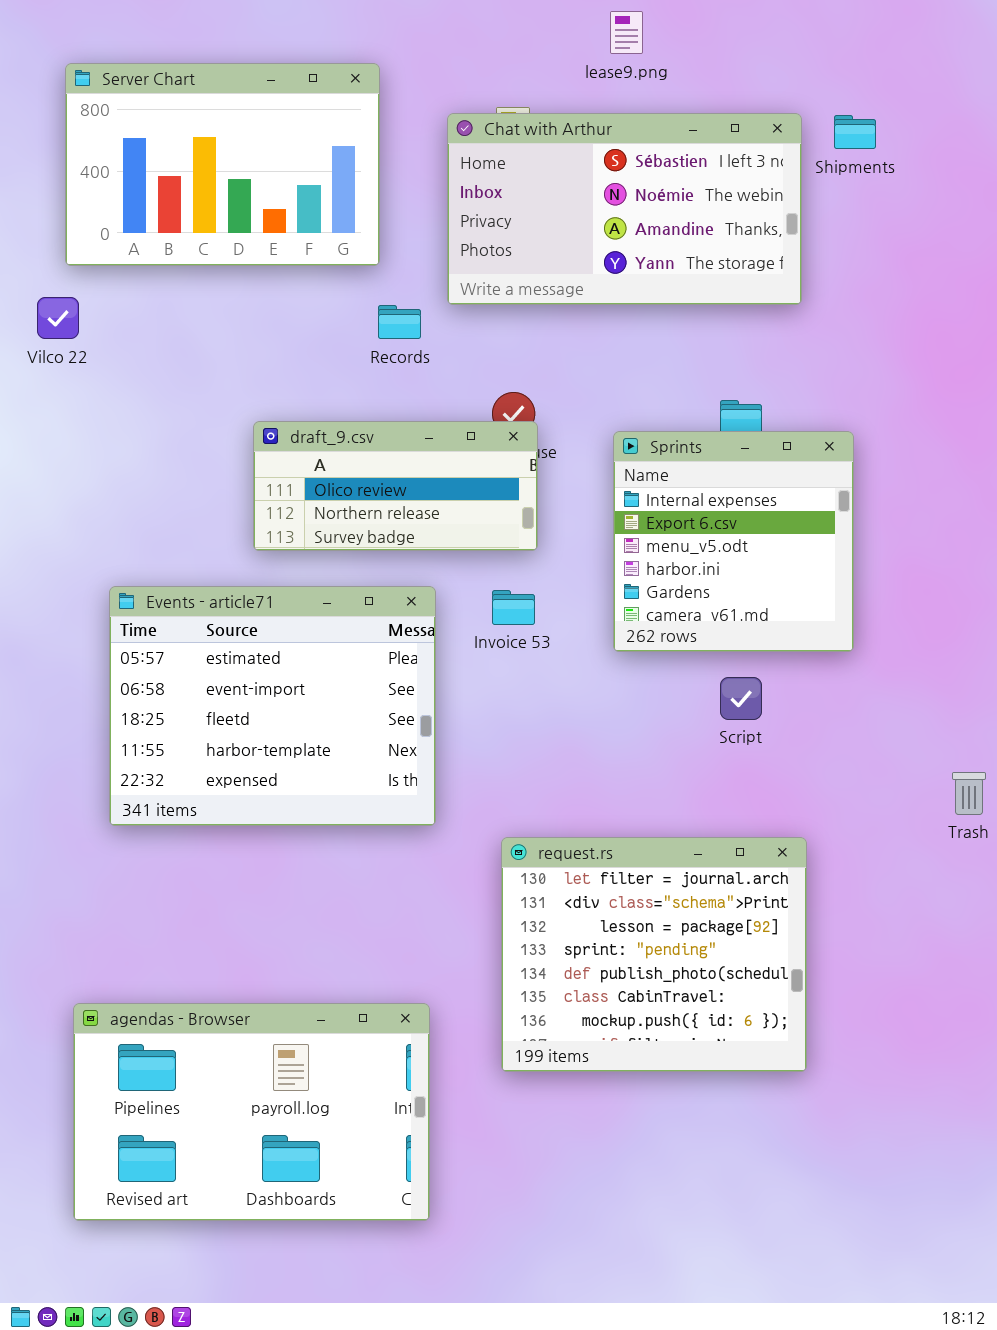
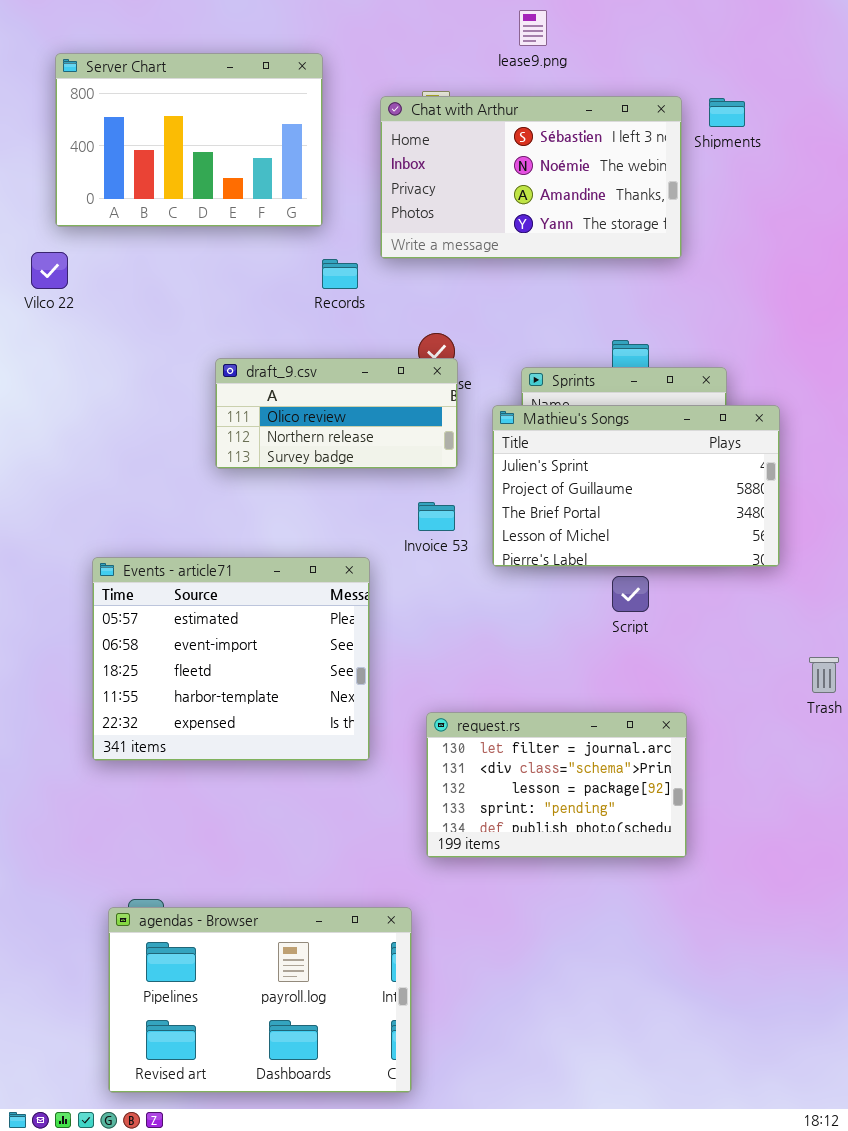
Mathieu's Songs: none -> [492,405,780,567], opened
Events - article71: [109,586,436,826] -> [92,557,370,761], moved
request.rs: [501,837,807,1072] -> [426,712,687,858], resized
agendas - Browser: [73,1003,430,1221] -> [108,907,412,1093], moved

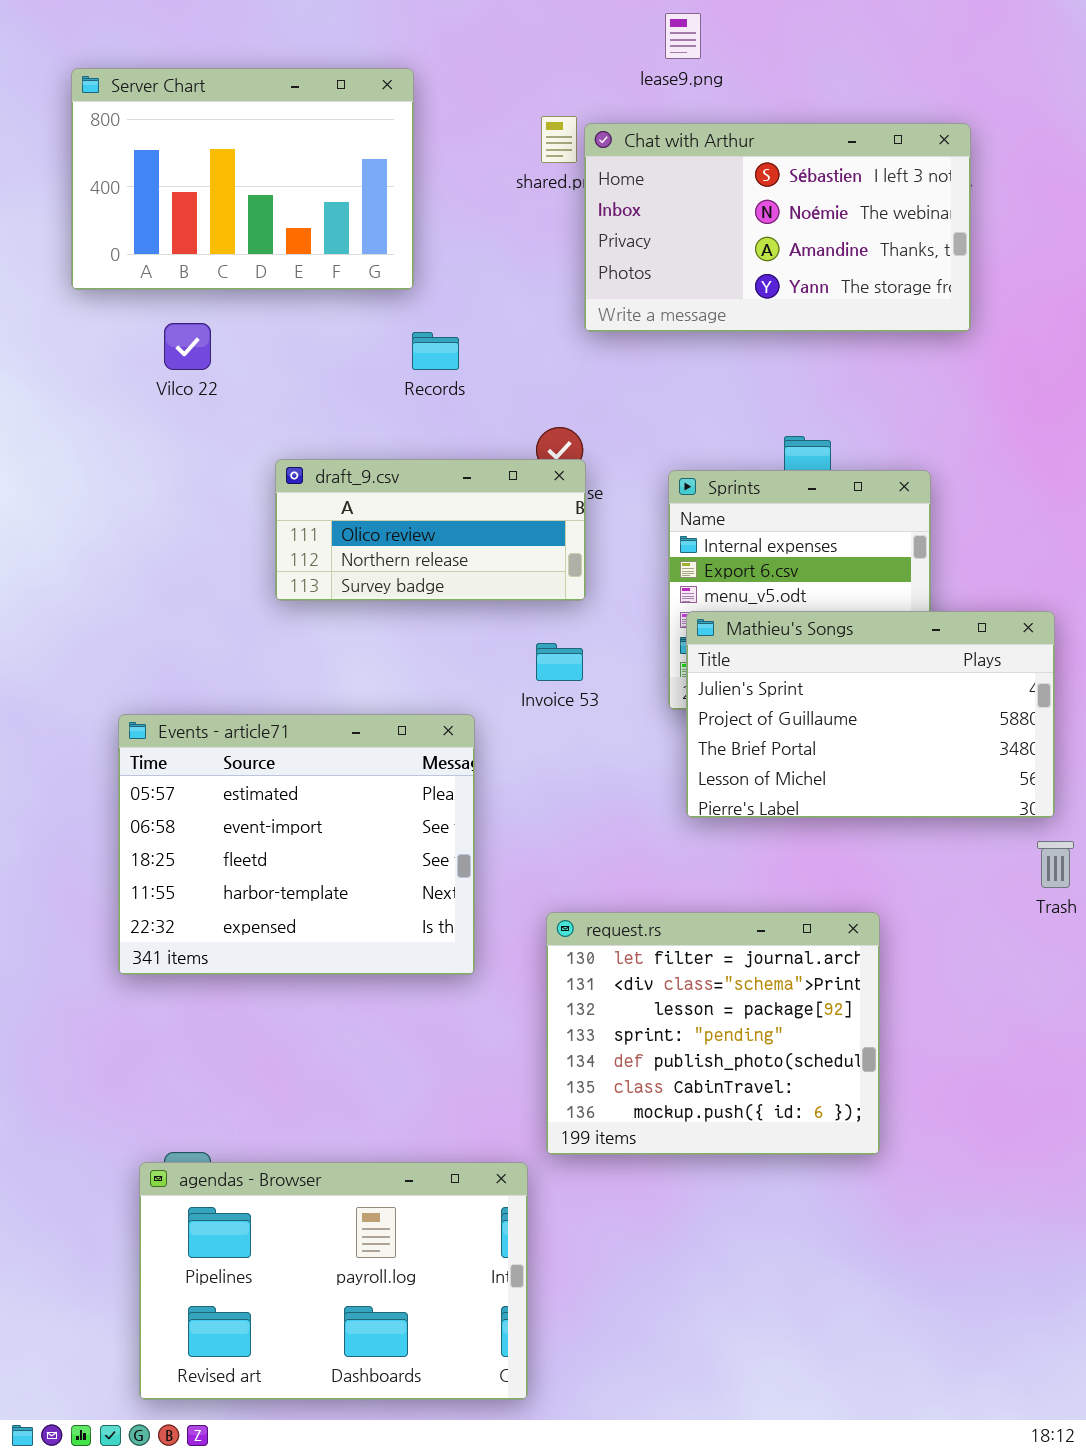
Chat with Arthur: [380,96,682,259] -> [584,123,971,332], moved
Vilco 22: [31,252,68,289] -> [164,323,211,370], moved
Mathieu's Songs: [492,405,780,567] -> [686,611,1055,818], moved
request.rs: [426,712,687,858] -> [546,912,880,1155], resized

